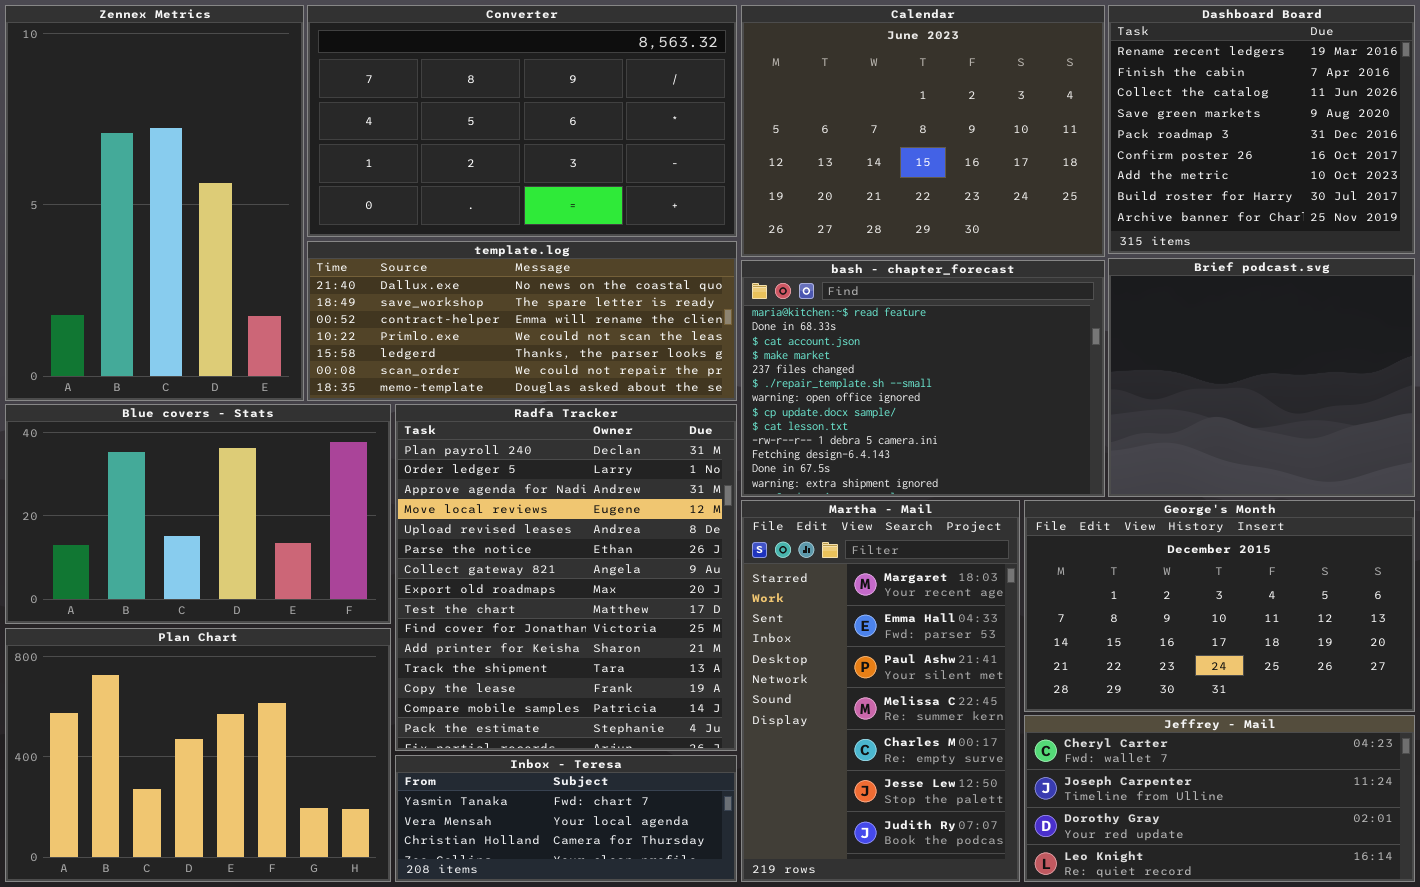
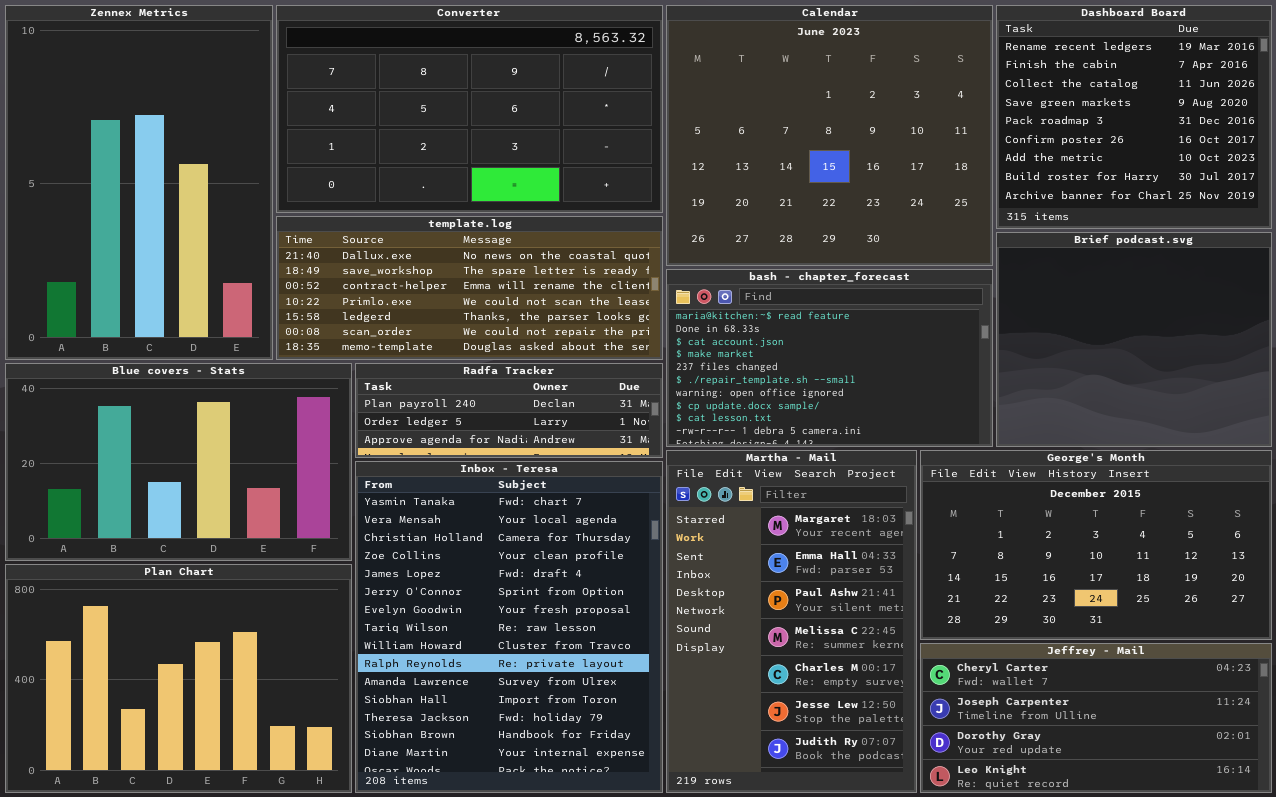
Calendar: [741,5,1105,257] -> [666,5,993,266], resized
bash - chapter_forecast: [741,260,1105,497] -> [666,269,993,447], resized
Radfa Tracker: [395,404,737,751] -> [355,363,663,458], resized
Inbox - Teresa: [395,755,737,882] -> [355,461,663,793], resized

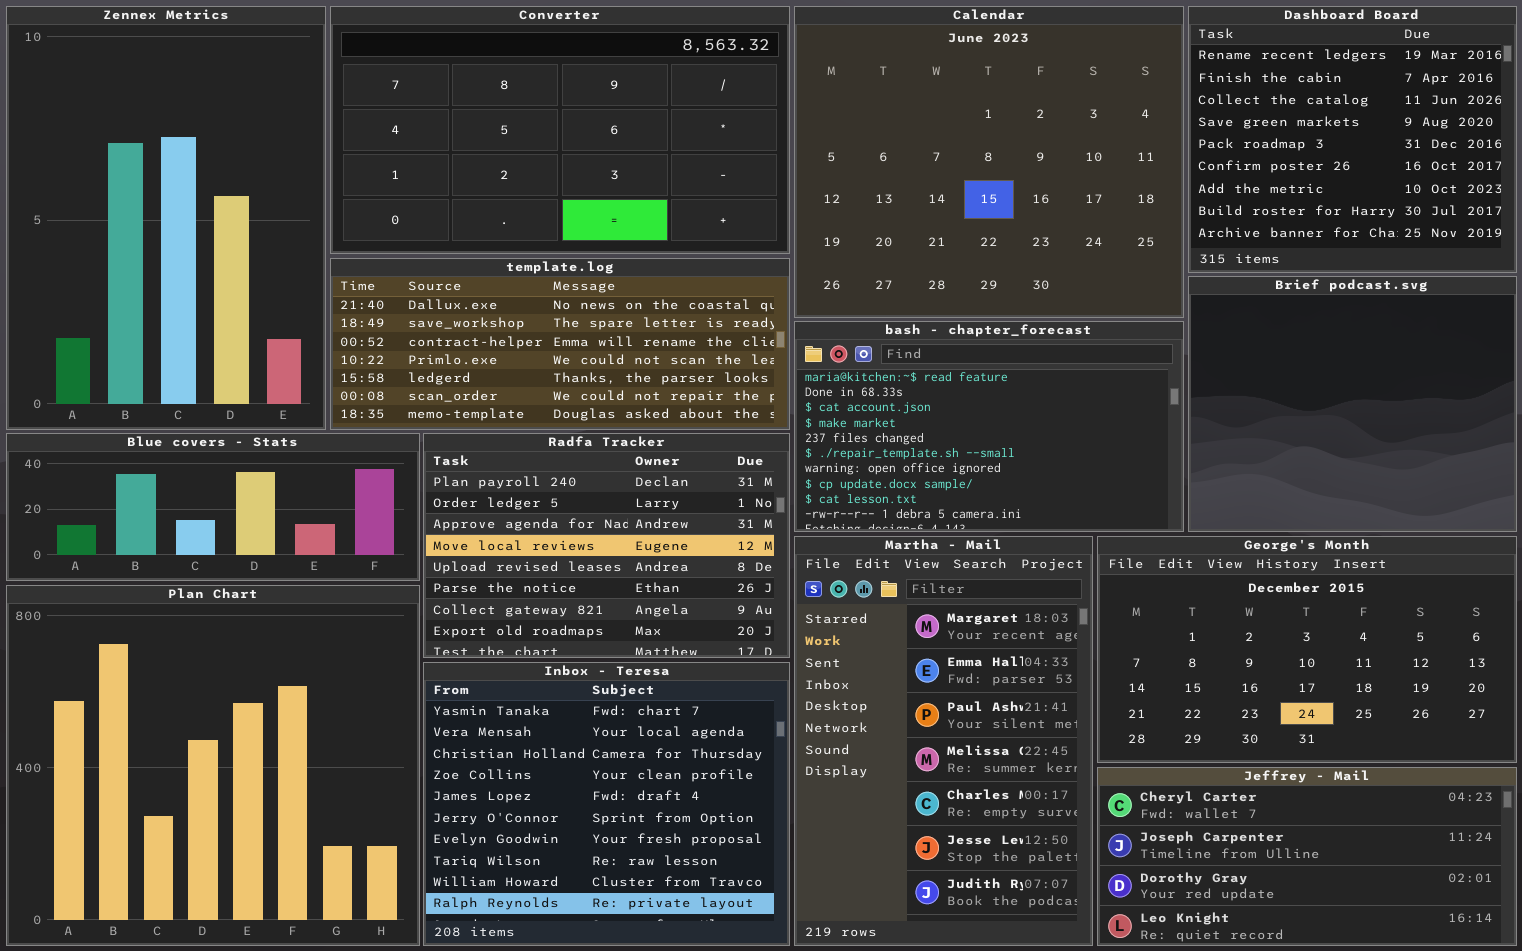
Blue covers - Stats: [5,363,352,561] -> [6,433,420,581], resized
Radfa Tracker: [355,363,663,458] -> [423,433,790,658], resized
Inbox - Teresa: [355,461,663,793] -> [423,662,790,946], resized
Plan Chart: [5,564,352,793] -> [6,585,420,946], resized

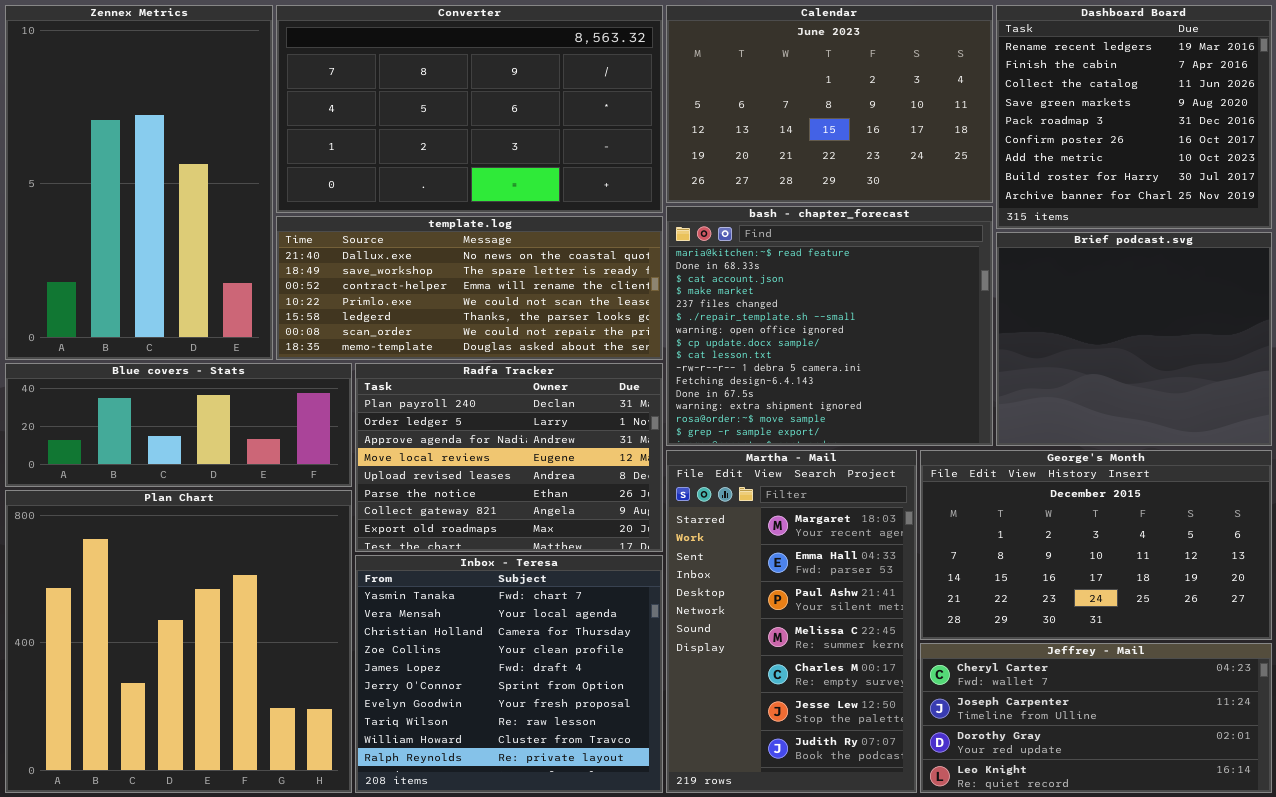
Calendar: [794,6,1184,318] -> [666,5,993,203], resized
bash - chapter_forecast: [794,321,1184,532] -> [666,206,993,446], resized

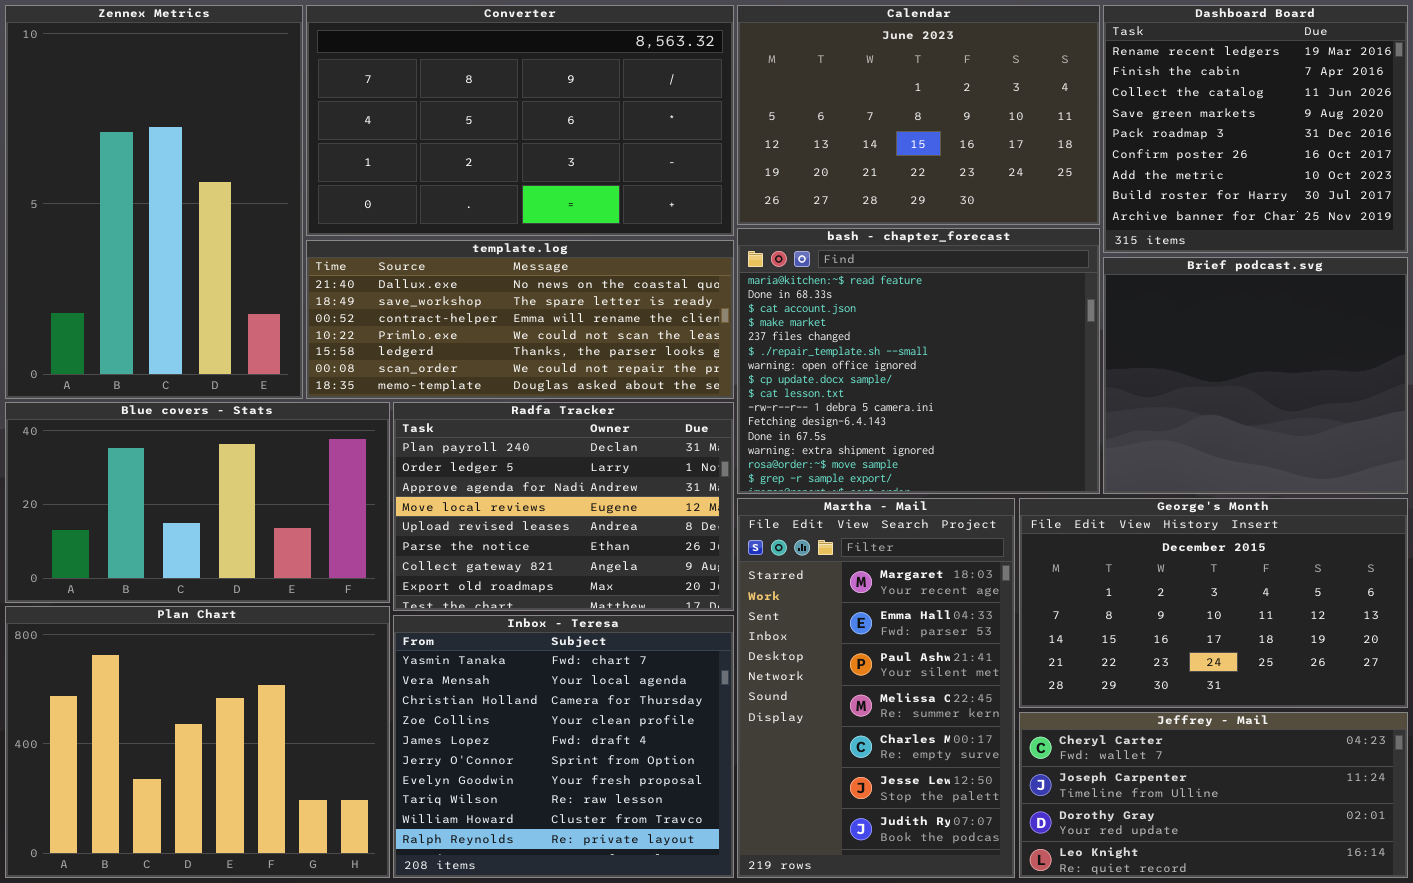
Blue covers - Stats: [5,363,352,487] -> [5,402,390,603], resized
Plan Chart: [5,490,352,793] -> [5,606,390,878], resized

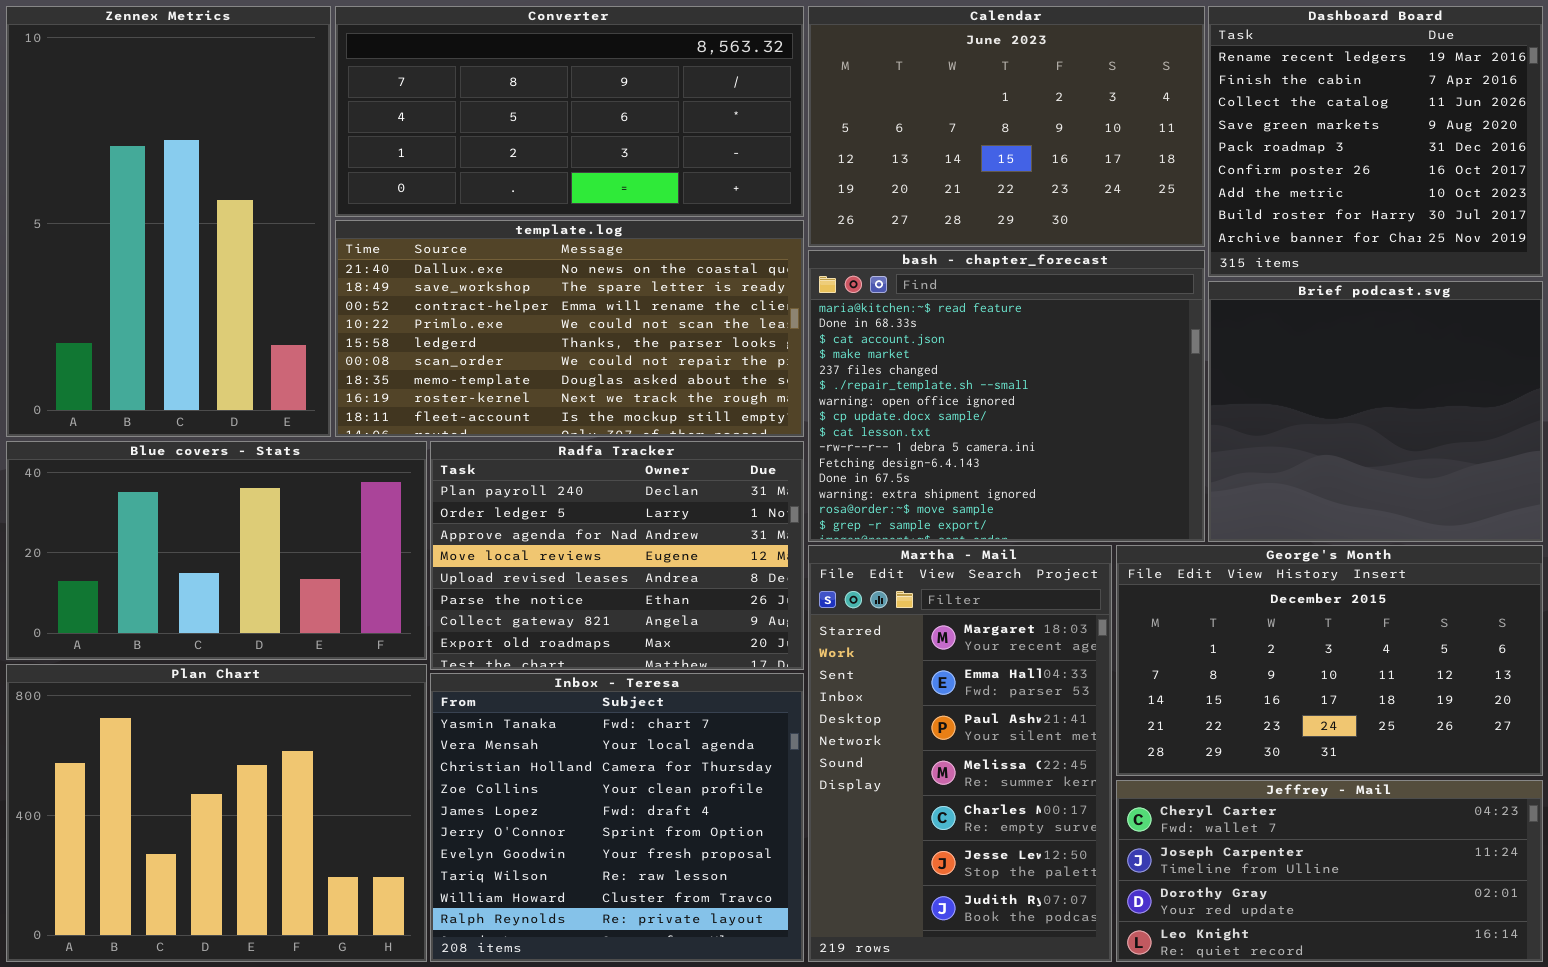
Converter: [306,5,734,236] -> [335,6,804,217], resized
template.log: [306,240,734,399] -> [335,220,804,437], resized

